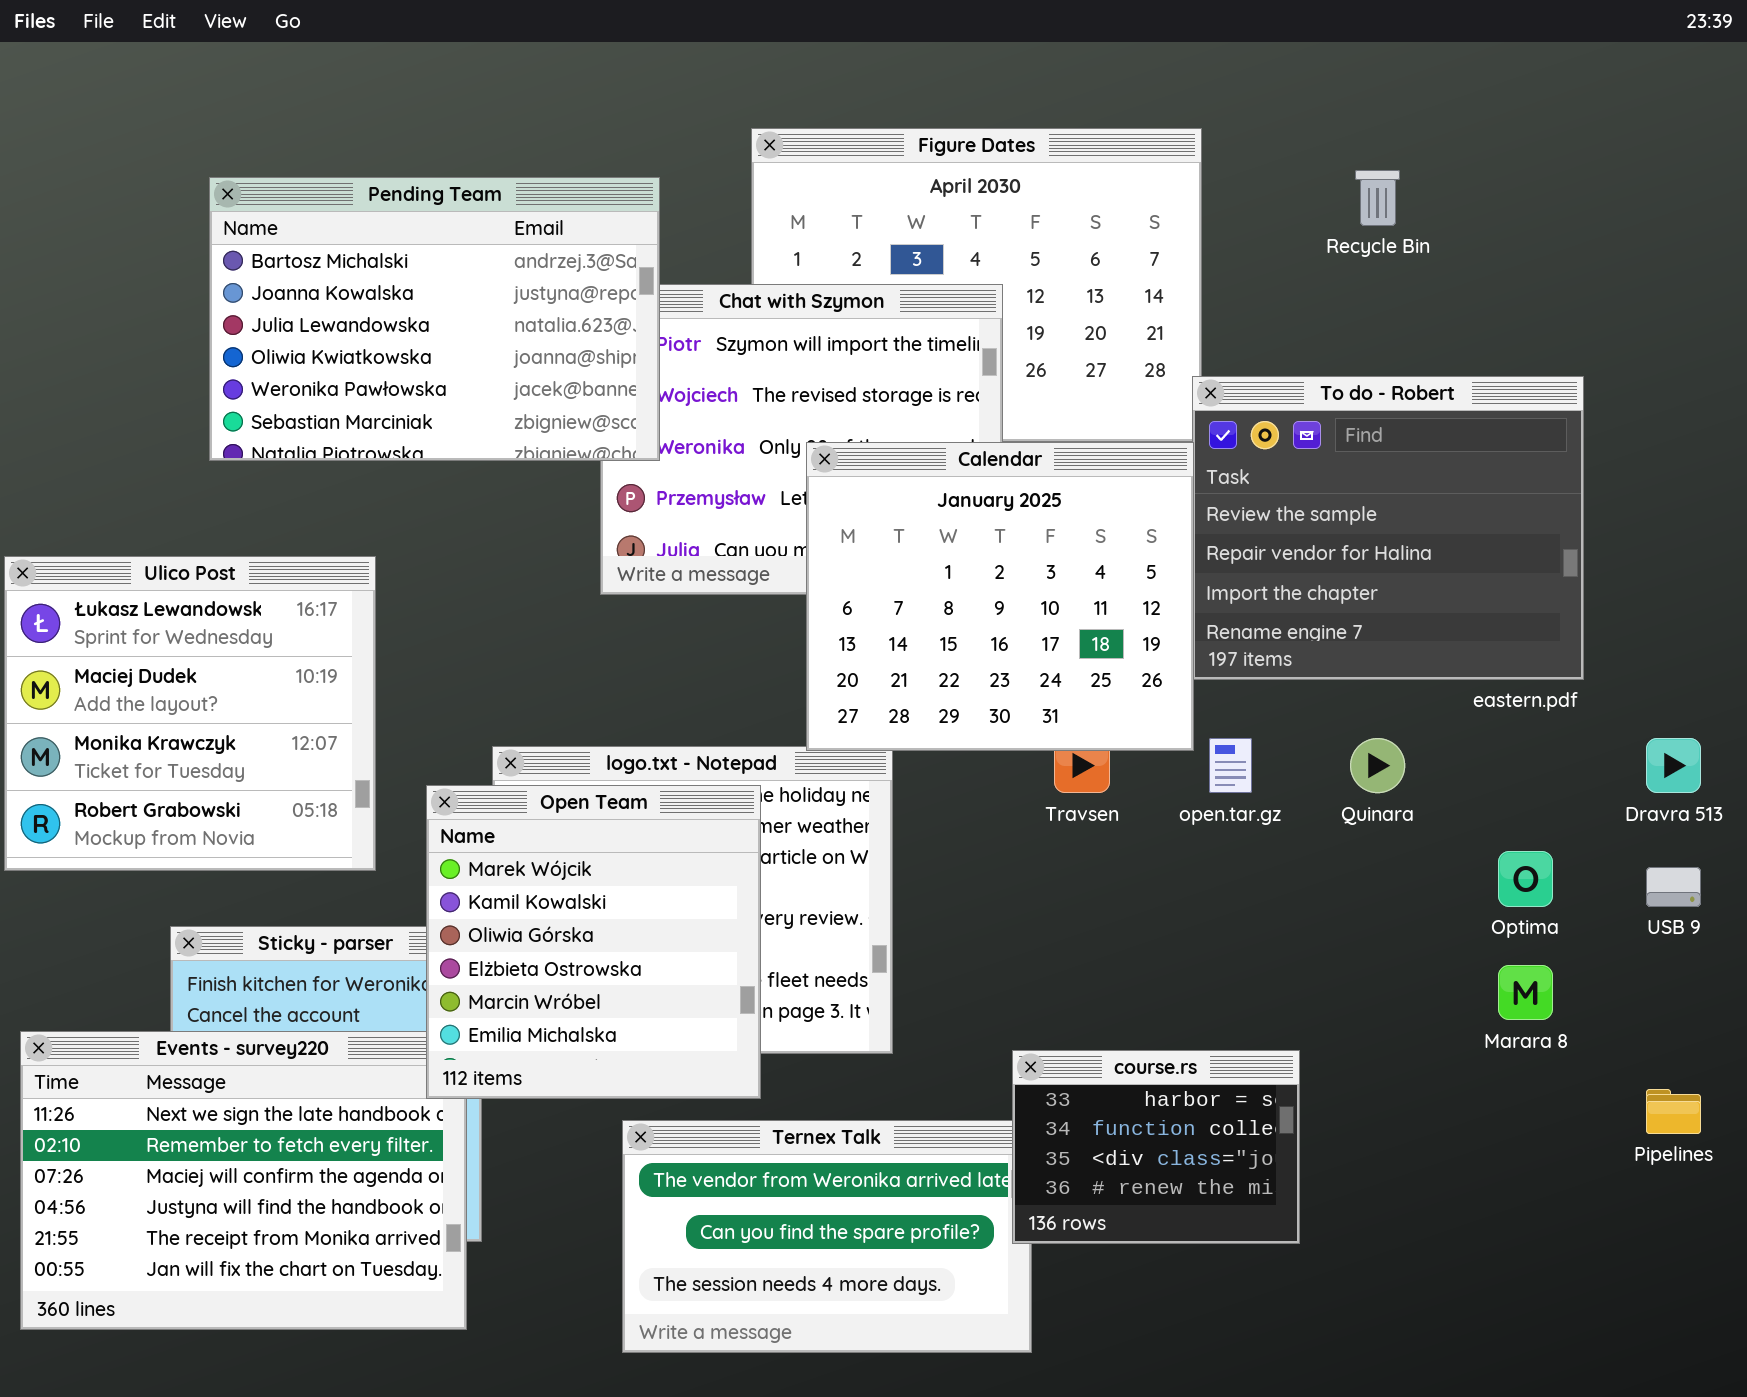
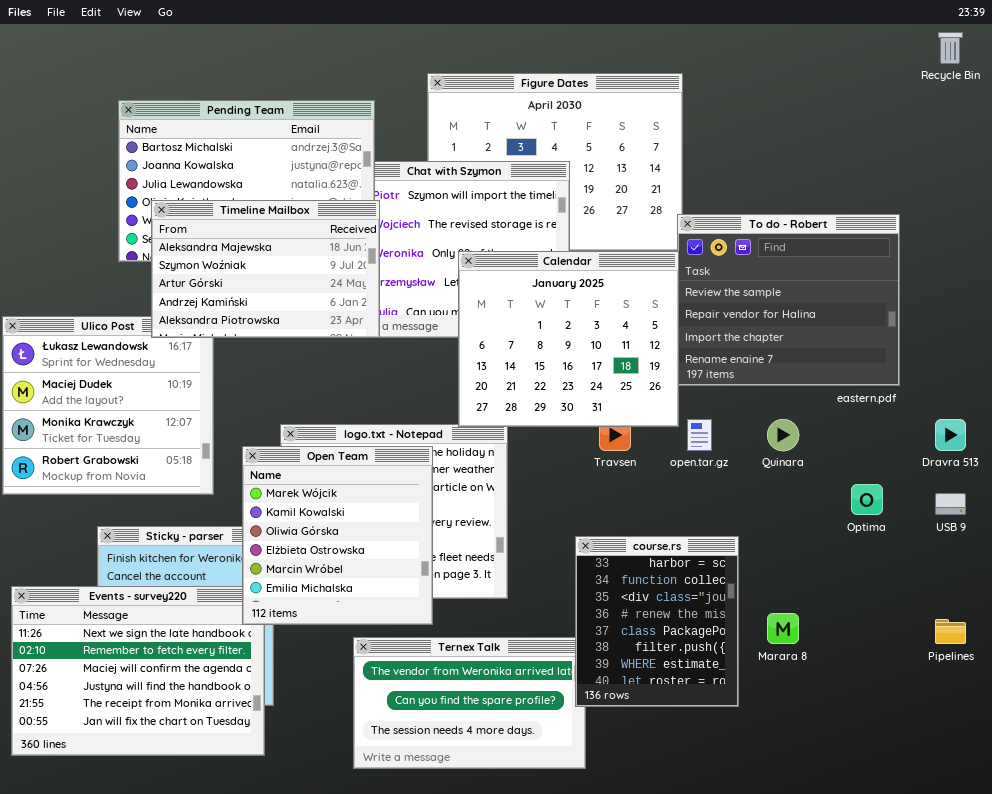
Recycle Bin: [1355,170,1400,226] -> [938,32,963,64], moved
Timeline Mailbox: none -> [151,200,380,338], opened
Marara 8: [1498,965,1553,1020] -> [767,613,799,644], moved
course.rs: [1012,1050,1300,1244] -> [575,536,739,707], resized

